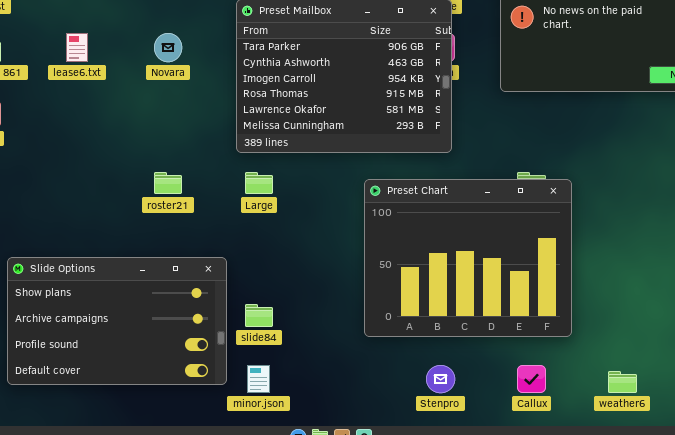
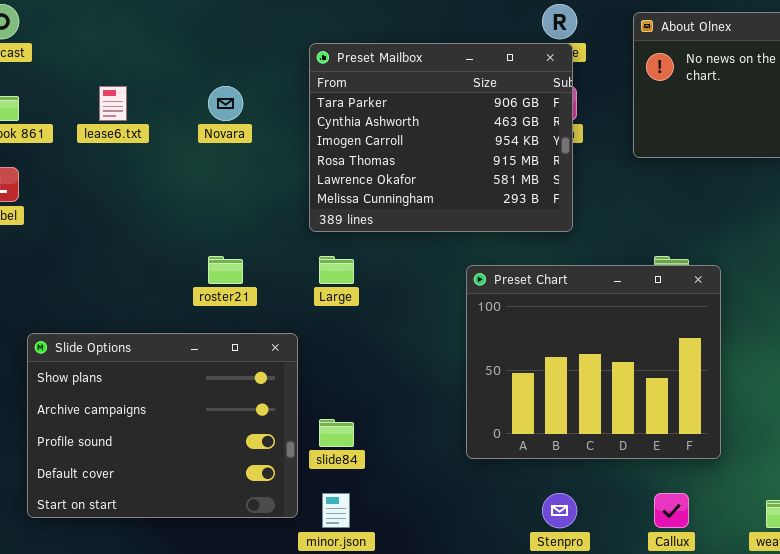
Slide Options: [7,257,227,385] -> [27,333,298,518], resized

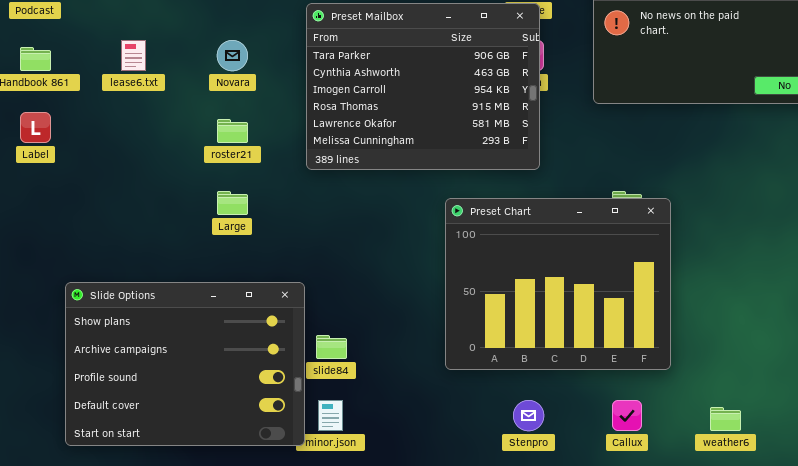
roster21: [208,256,243,284] -> [217,119,248,143], moved
Large: [319,256,354,284] -> [217,191,248,215], moved
Slide Options: [27,333,298,518] -> [65,282,305,446], moved

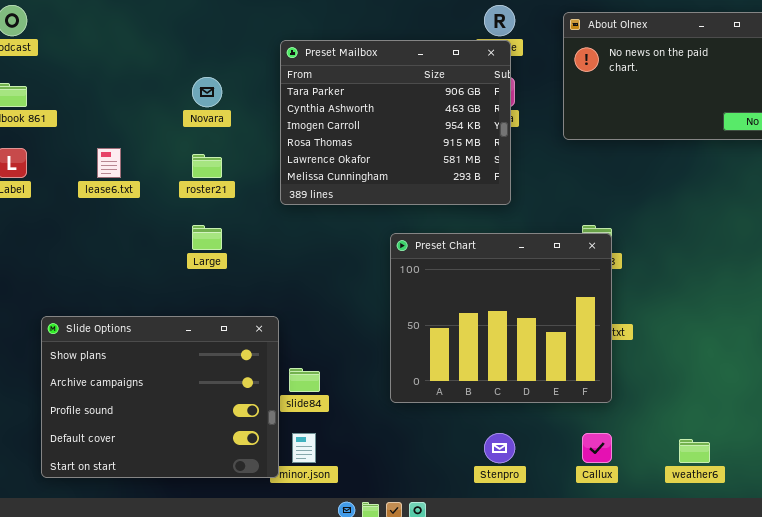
lease6.txt: [121,40,146,71] -> [97,148,121,178], moved
Preset Chart: [445,198,671,370] -> [390,233,612,403], moved

